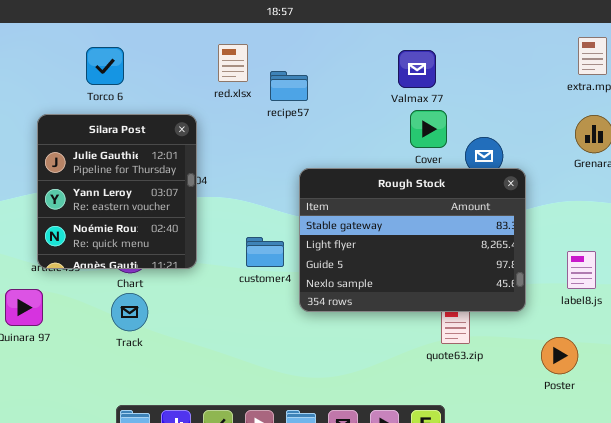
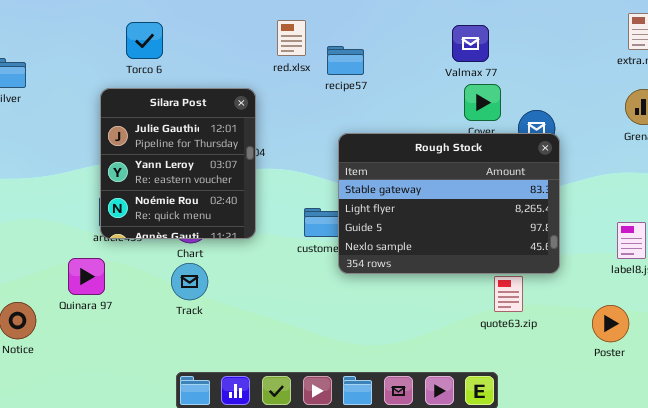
Torco 6: [86,47,124,85] -> [126,22,163,59], moved
Rough Stock: [299,168,526,312] -> [338,133,560,274], moved

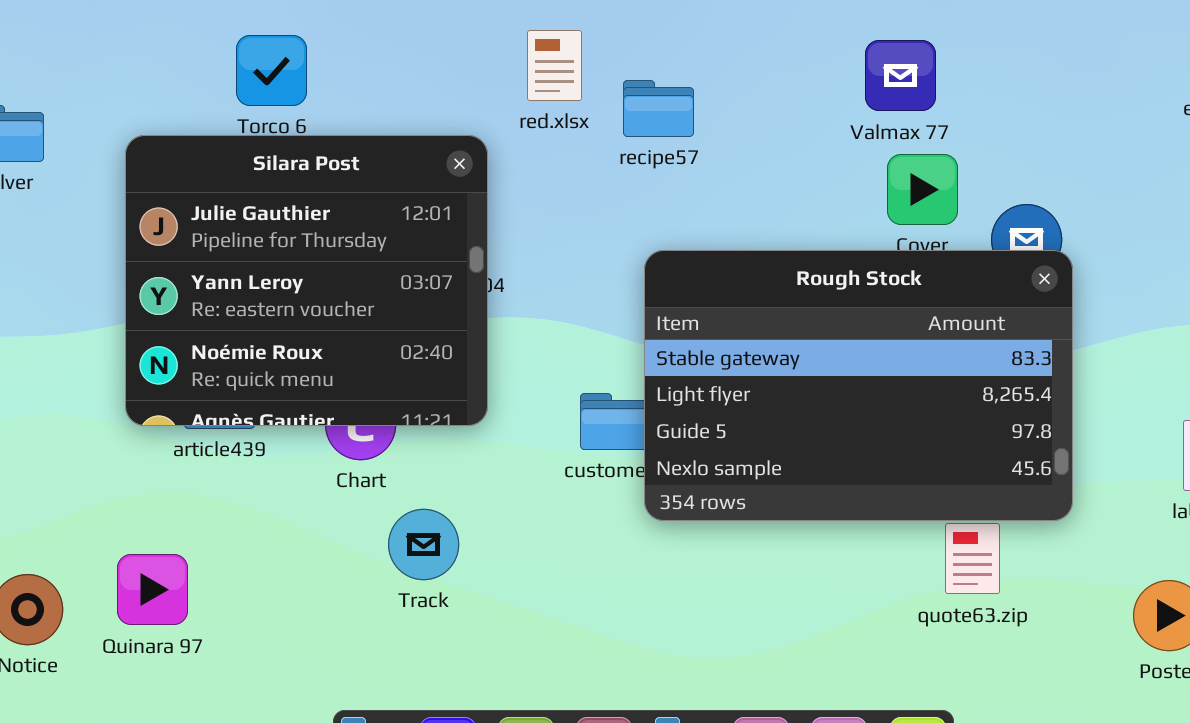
Silara Post: [100,88,256,239] -> [125,135,488,426], moved, resized
Quinara 97: [68,258,105,295] -> [117,554,188,625], moved
Track: [171,263,208,300] -> [388,509,459,580], moved

